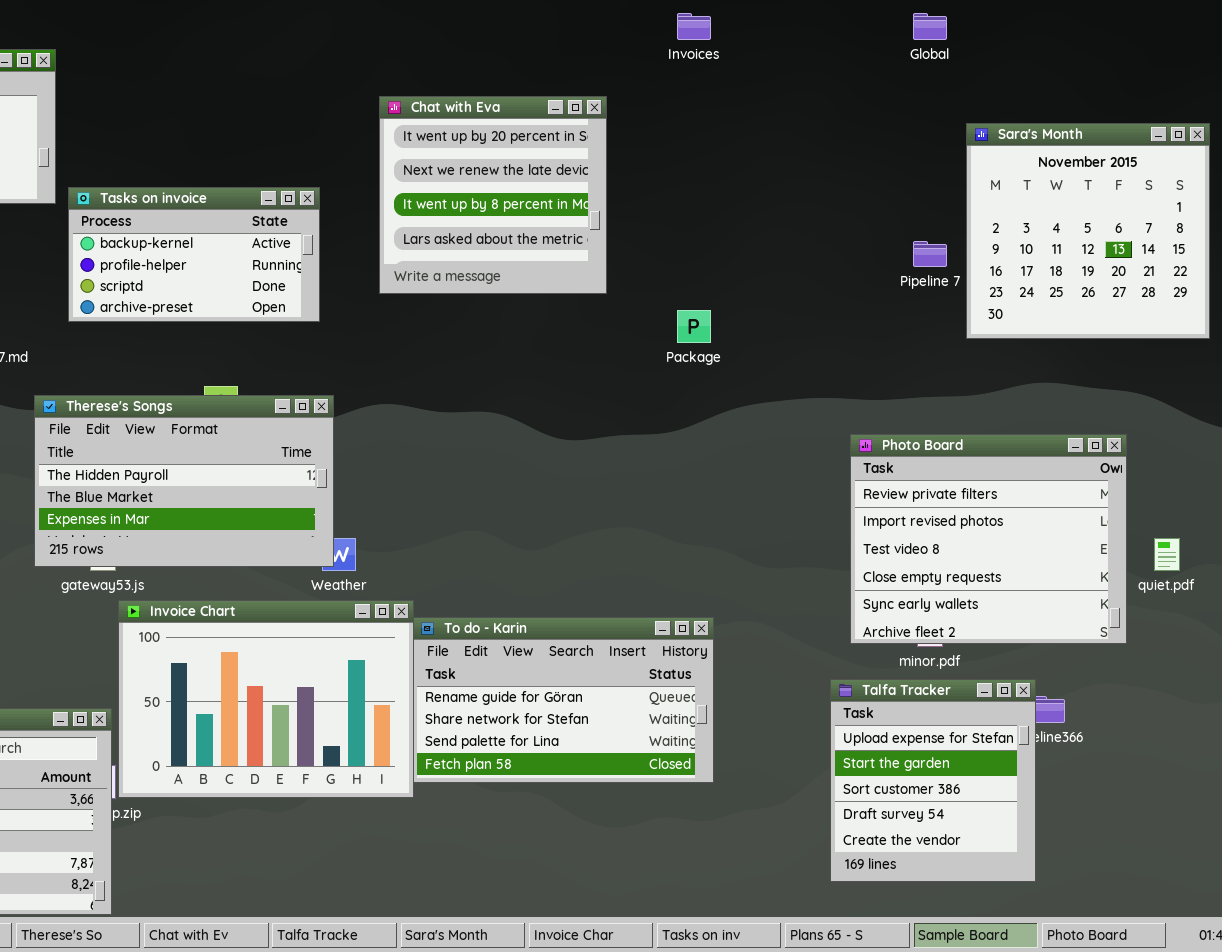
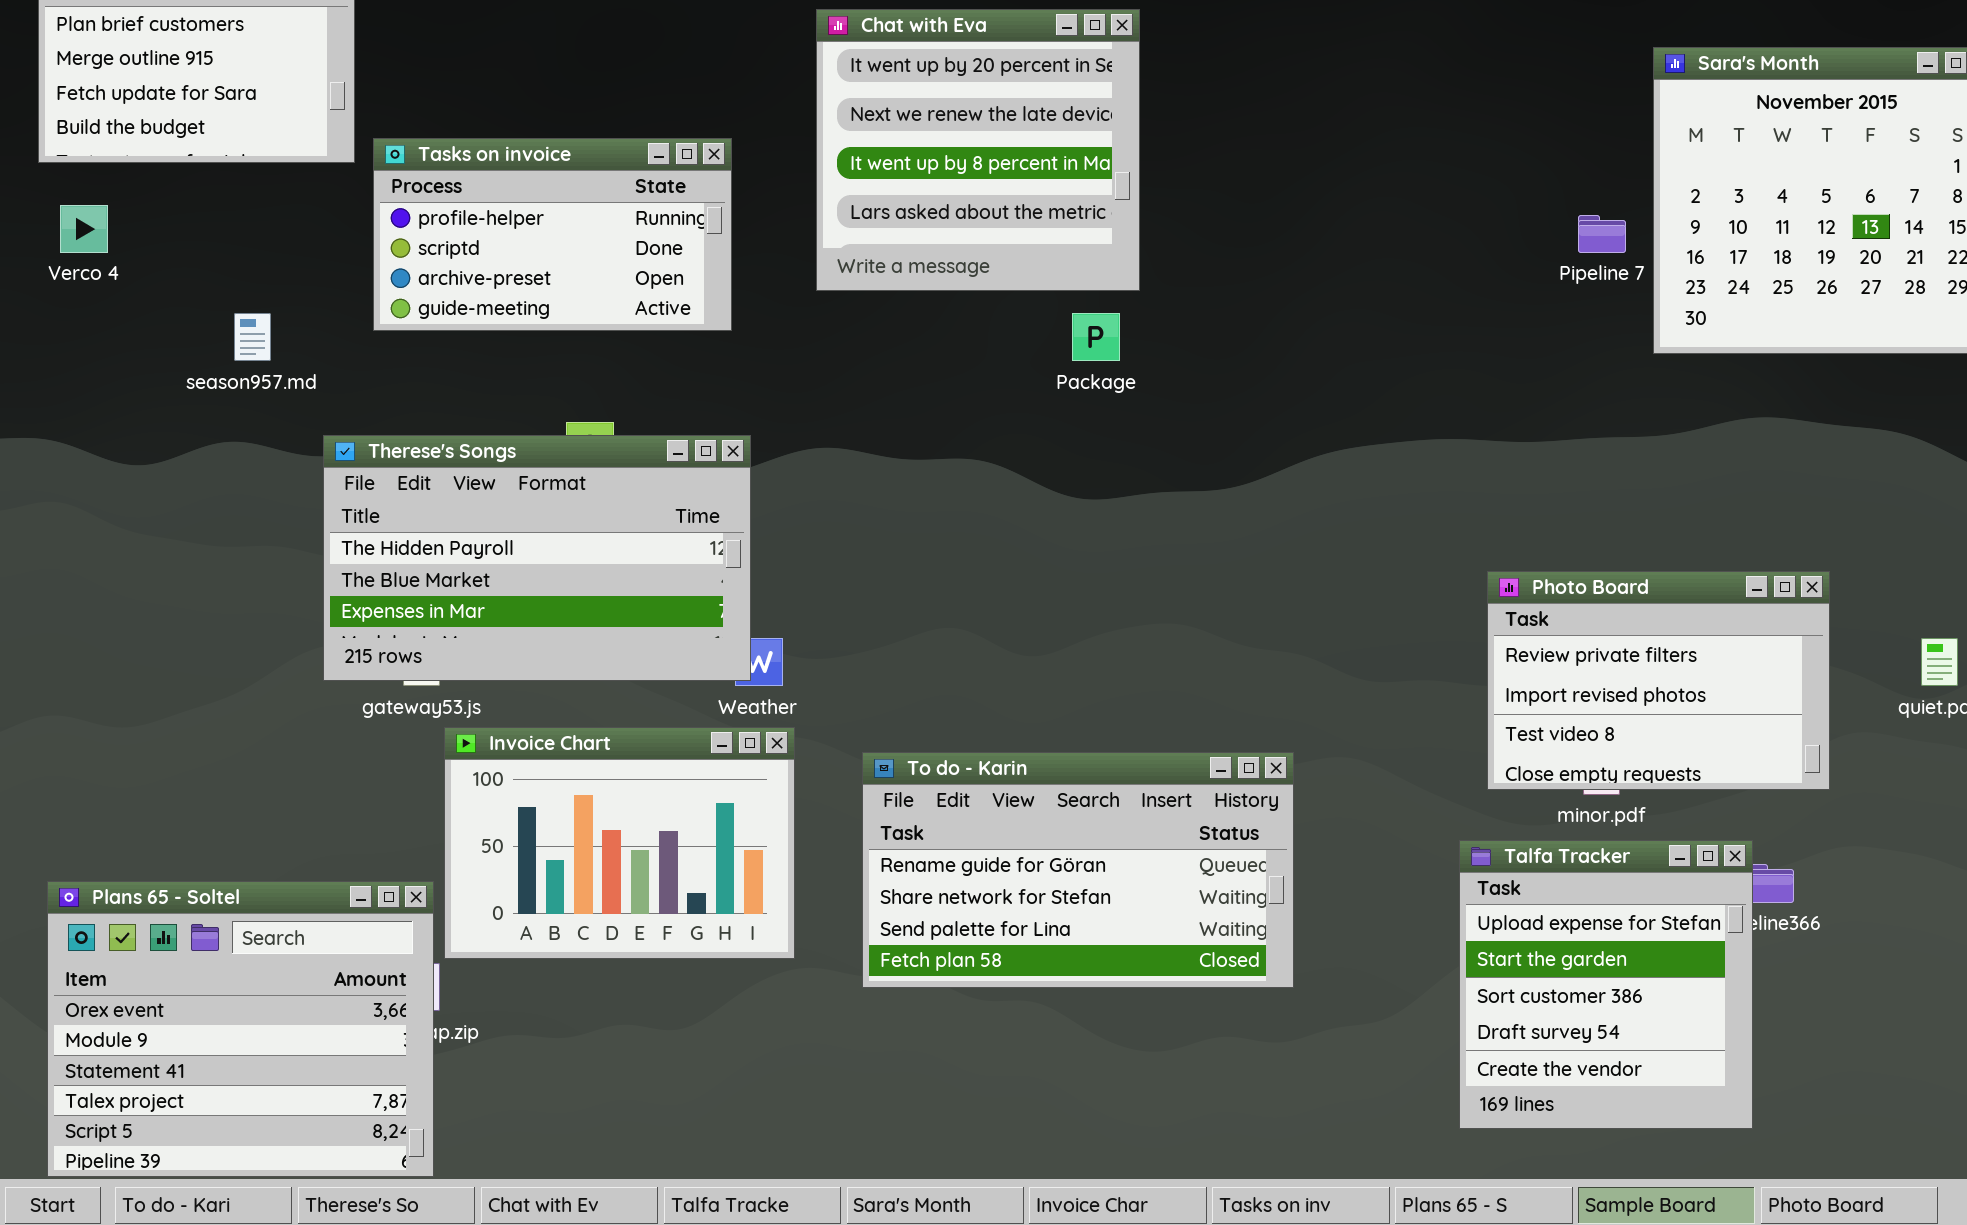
Tasks on invoice: [68,187,320,322] -> [373,138,732,331], scrolled down 1 row
Package: [677,310,711,343] -> [1072,313,1120,361], moved
Photo Board: [850,434,1127,644] -> [1487,571,1830,790], resized
Invoice Chart: [118,600,414,798] -> [444,727,795,959], resized

